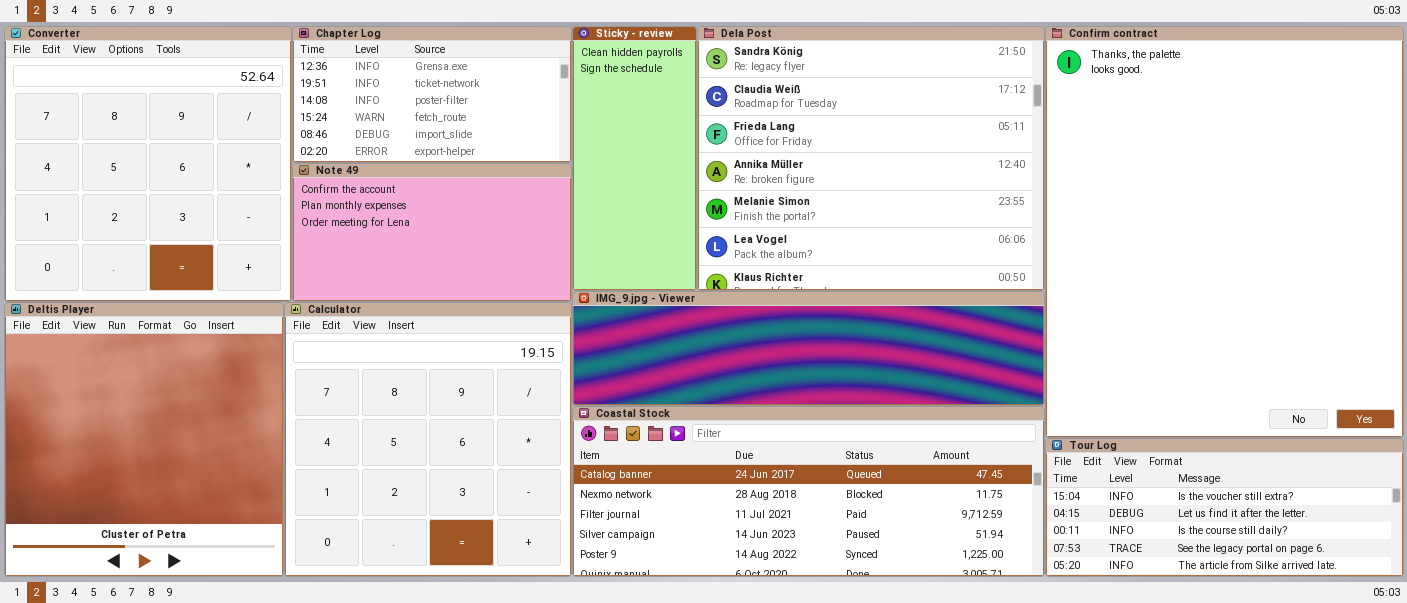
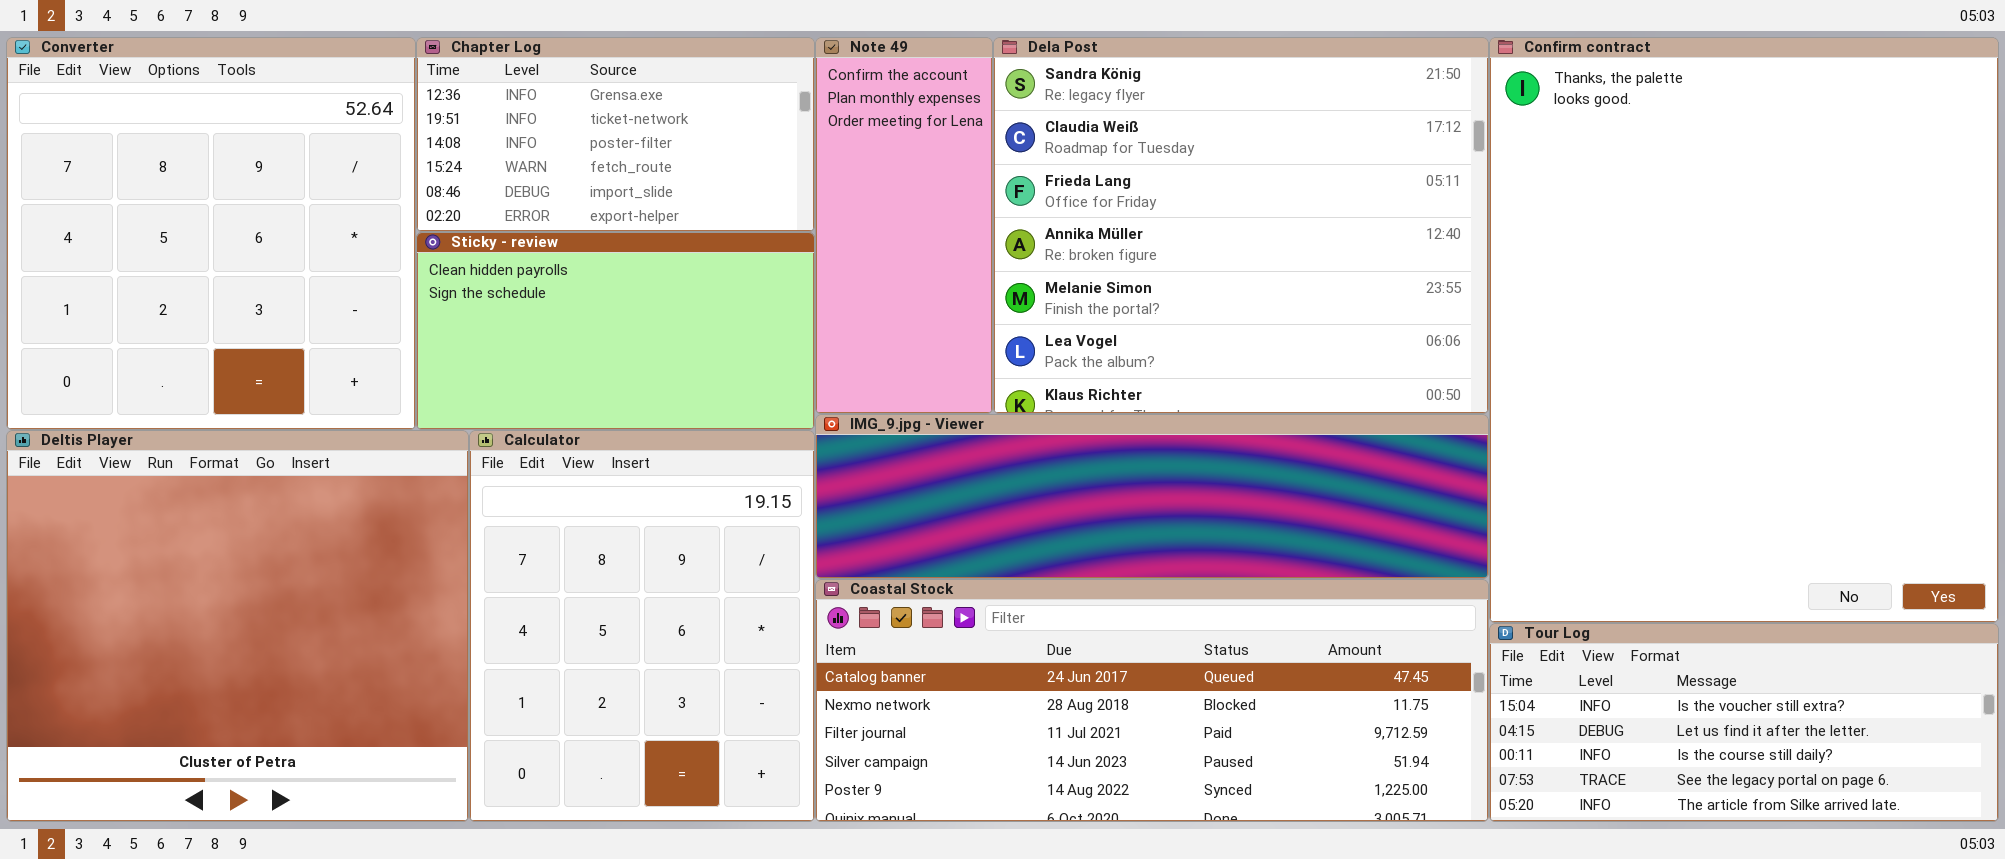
Sticky - review: [572,26,697,291] -> [416,232,815,430], moved, resized
Note 49: [292,163,572,302] -> [815,37,993,414], moved, resized
Deltis Player: [4,302,284,577] -> [6,430,469,822], resized
Calculator: [284,302,572,577] -> [469,430,815,822], resized

